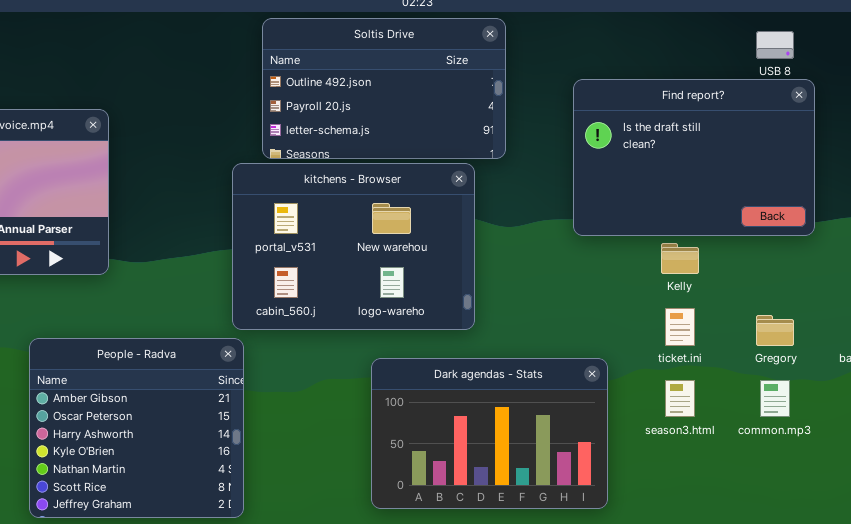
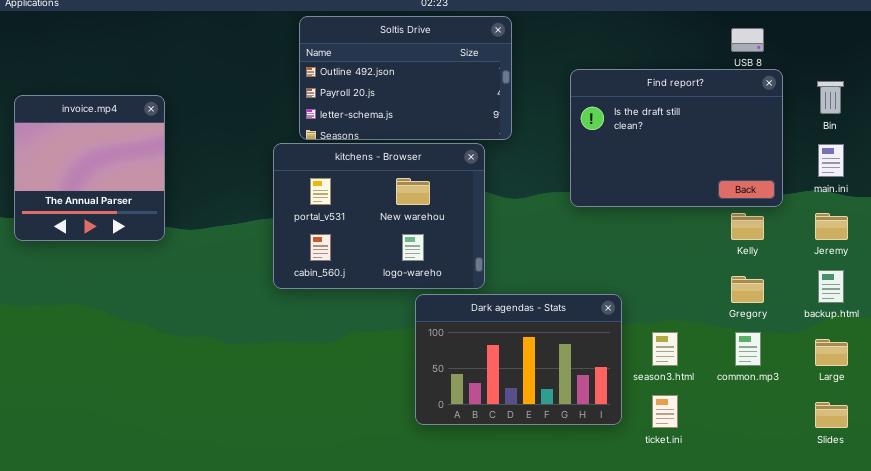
Kelly: [661,243,699,274] -> [731,213,764,240], moved
ticket.ini: [665,308,695,346] -> [652,395,678,428], moved
People - Radva: [29,338,244,518] -> none, closed
Dark agendas - Stats: [371,358,608,509] -> [415,294,622,425], moved

